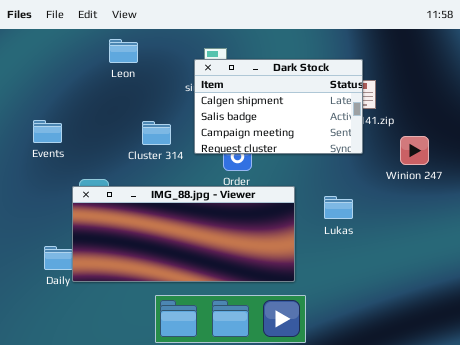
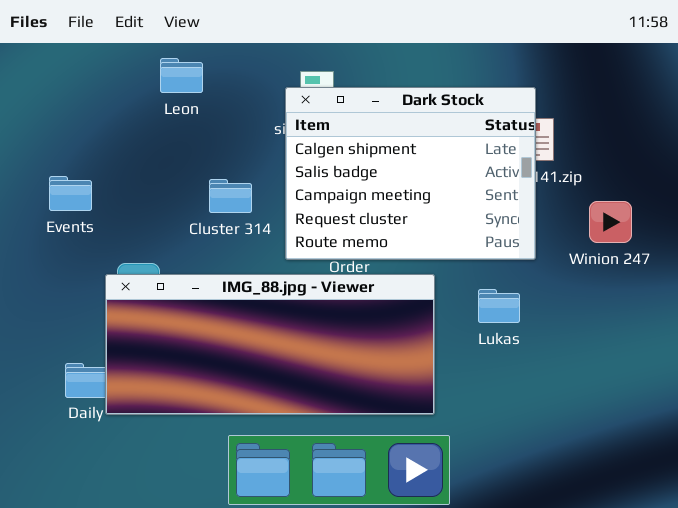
Dark Stock: [194,59,363,154] -> [285,87,536,260], resized

